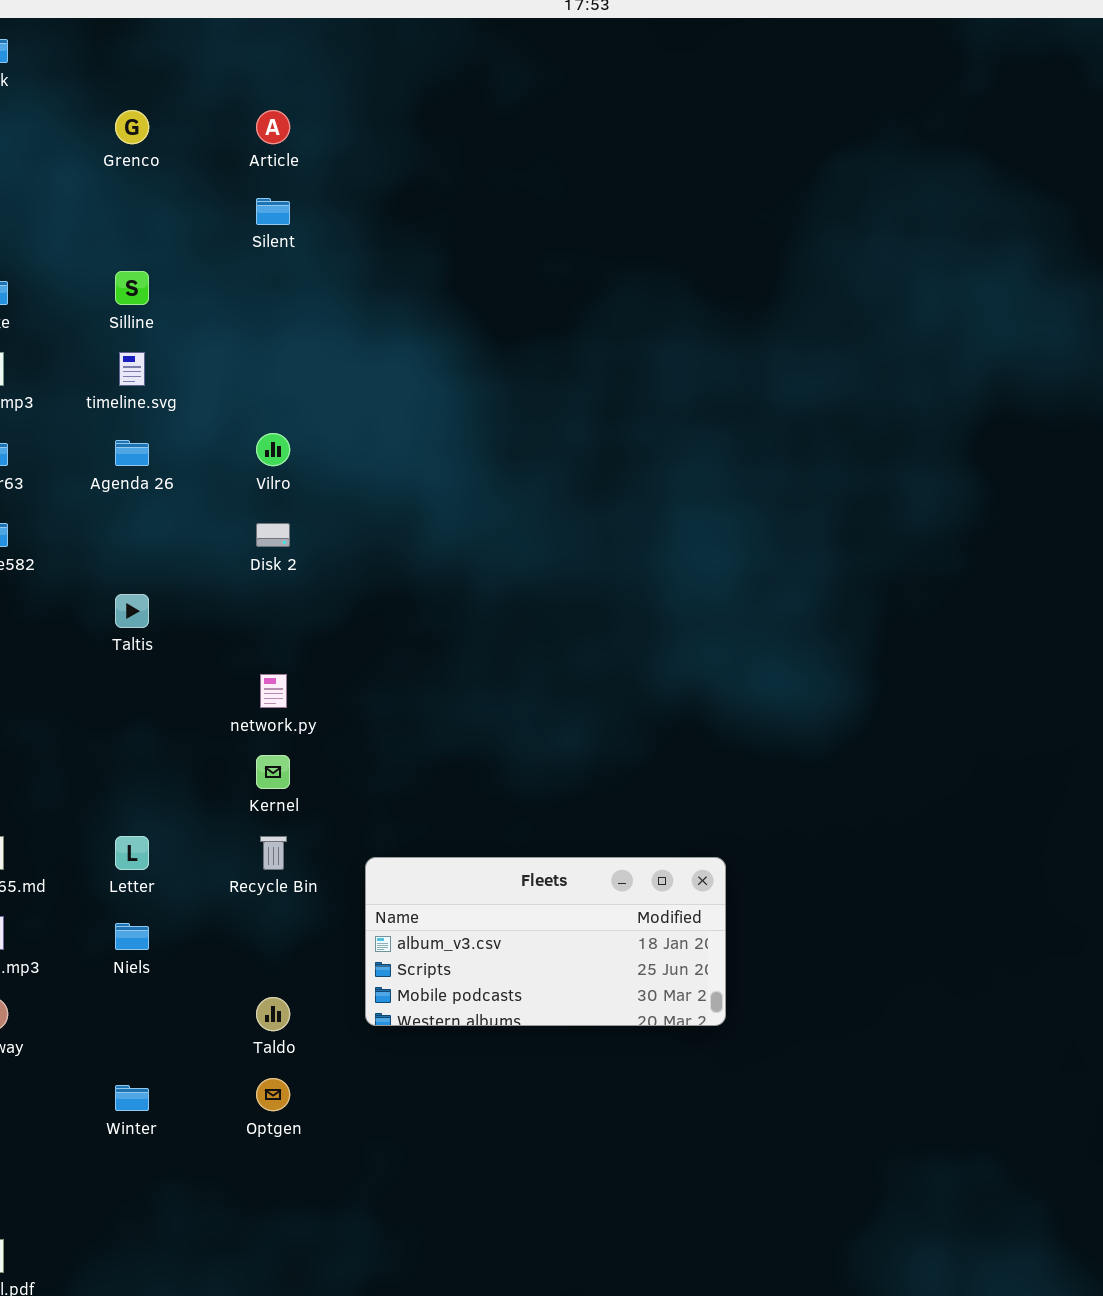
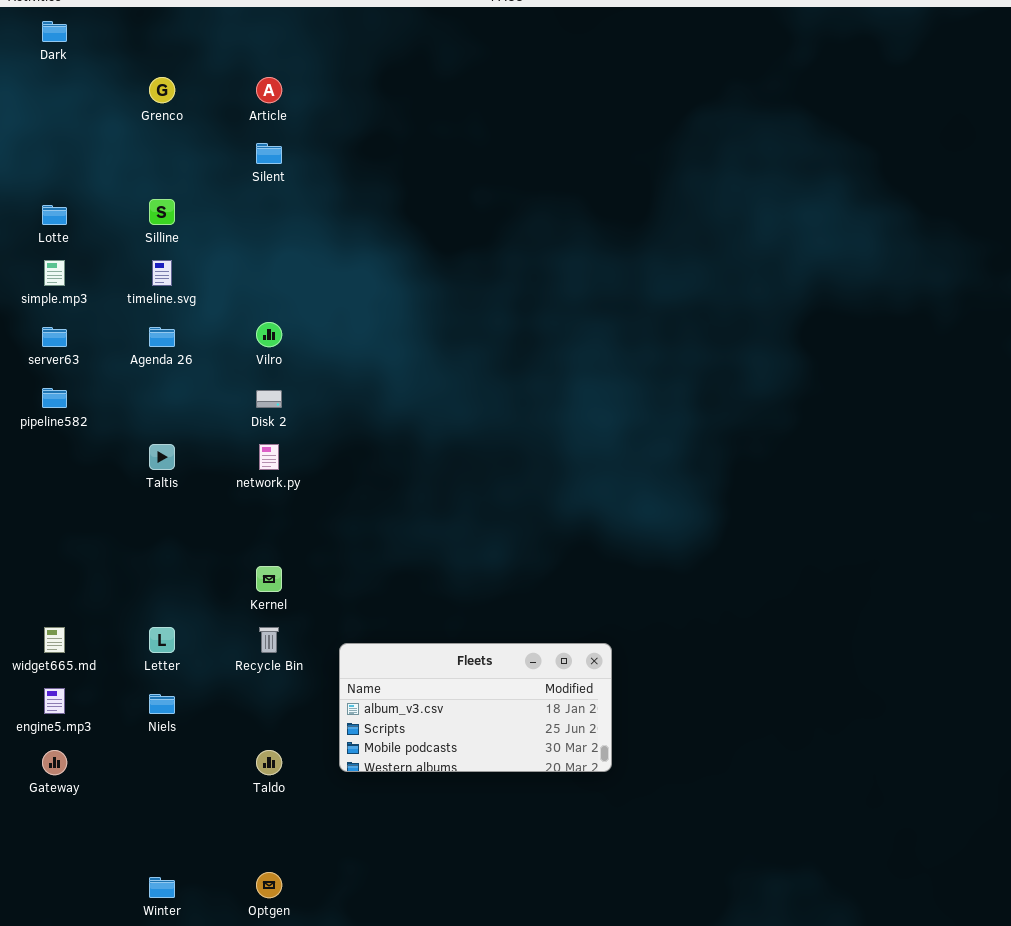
network.py: [260,674,287,708] -> [259,444,279,470], moved
Optgen: [256,1078,290,1111] -> [256,872,282,898], moved
Winter: [115,1085,149,1111] -> [149,877,175,898], moved

